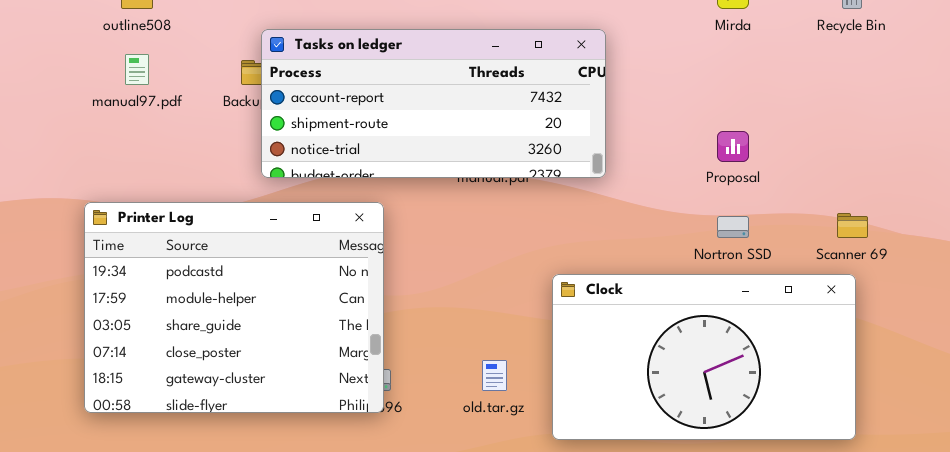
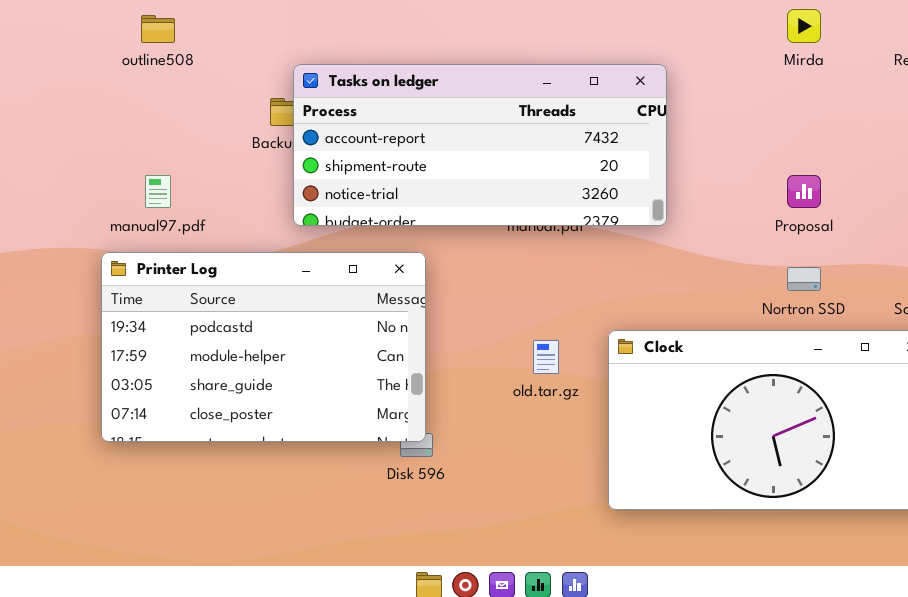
manual97.pdf: [125,54,149,85] -> [145,175,171,208], moved
Printer Log: [84,202,384,413] -> [101,252,426,442], resized
old.tar.gz: [482,360,507,391] -> [533,340,559,374], moved

